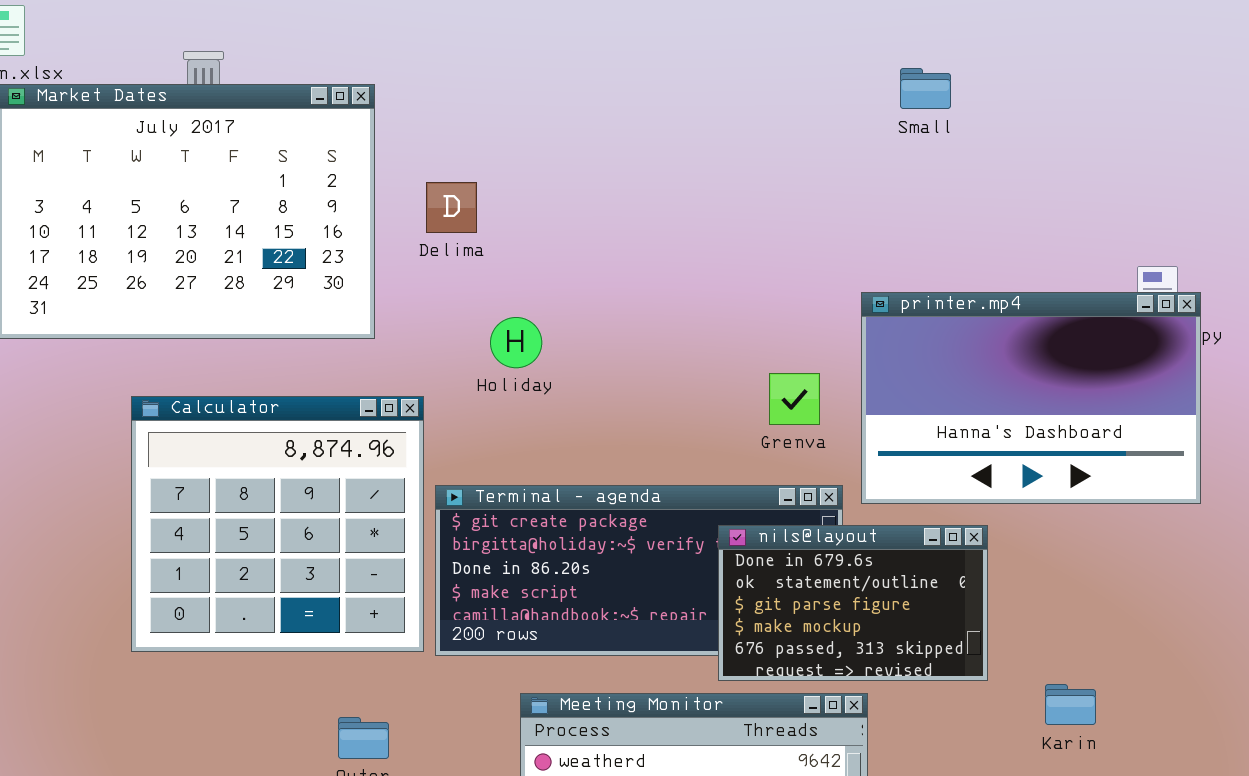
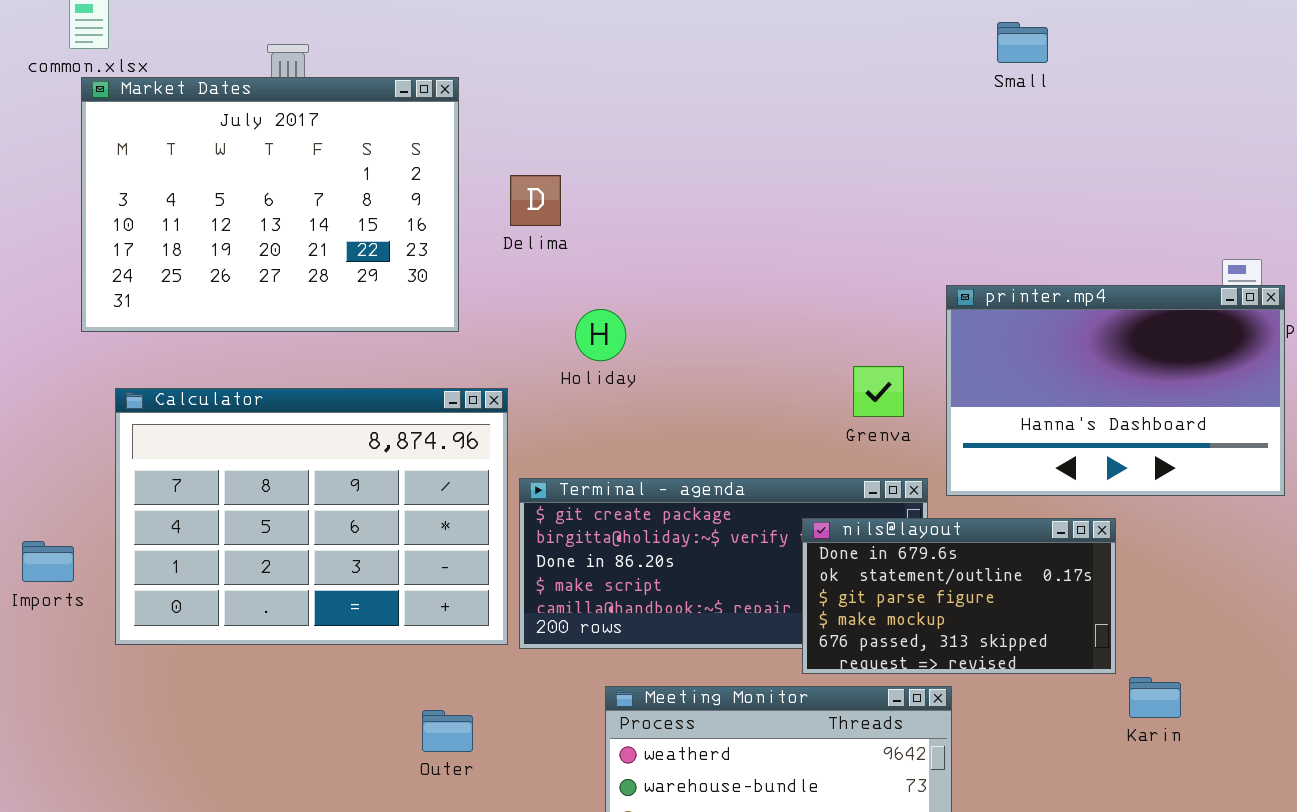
Small: [900,68,951,109] -> [997,22,1048,63], moved
Calculator: [131,396,424,652] -> [115,388,508,645], resized
nils@layout: [718,525,988,681] -> [802,518,1116,674], resized

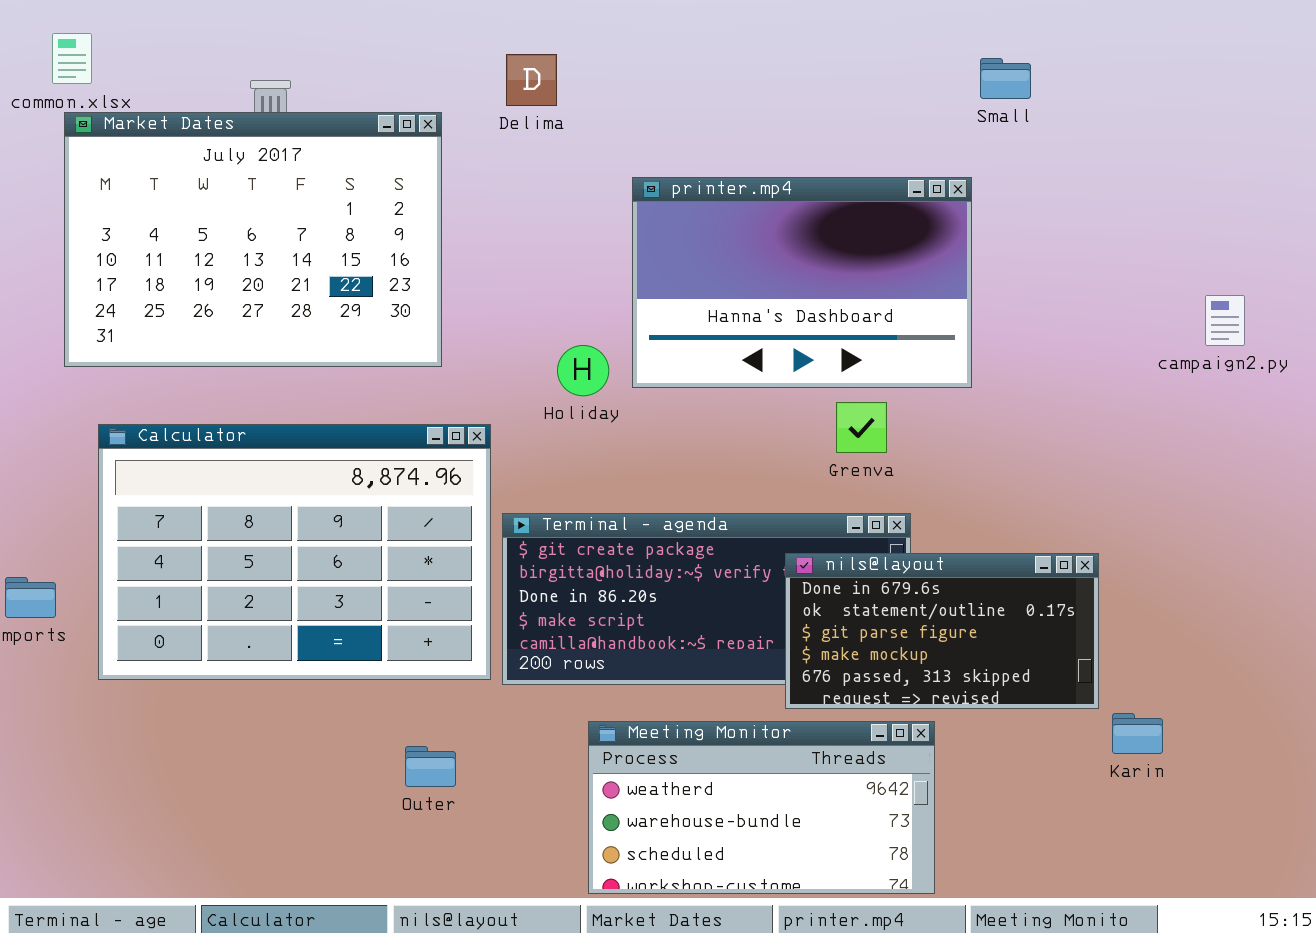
Delima: [510,175,561,226] -> [506,54,557,106], moved
printer.mp4: [946,285,1285,496] -> [632,177,972,388], moved

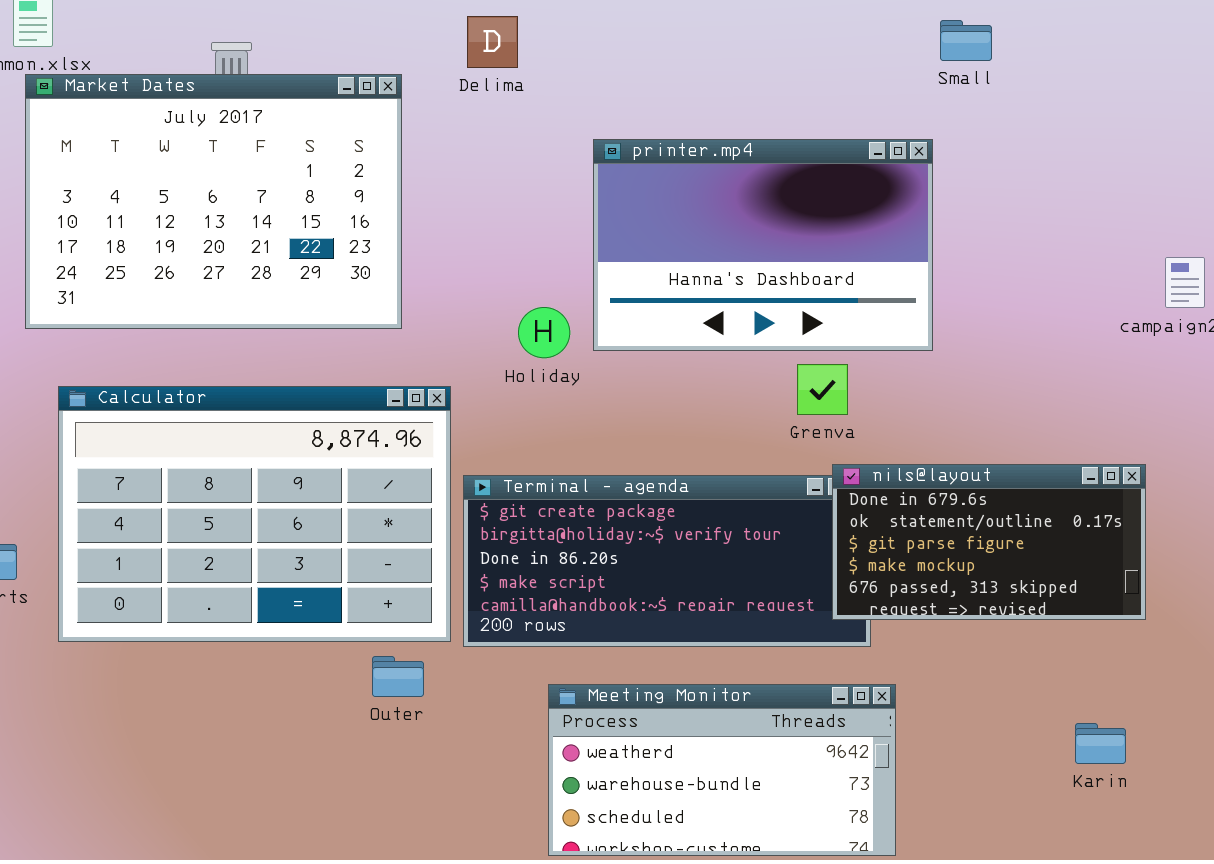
nils@layout: [785,553,1099,709] -> [832,464,1146,620], moved
Karin: [1112,713,1163,754] -> [1075,723,1126,764], moved
Outer: [405,746,456,787] -> [372,656,424,697], moved

